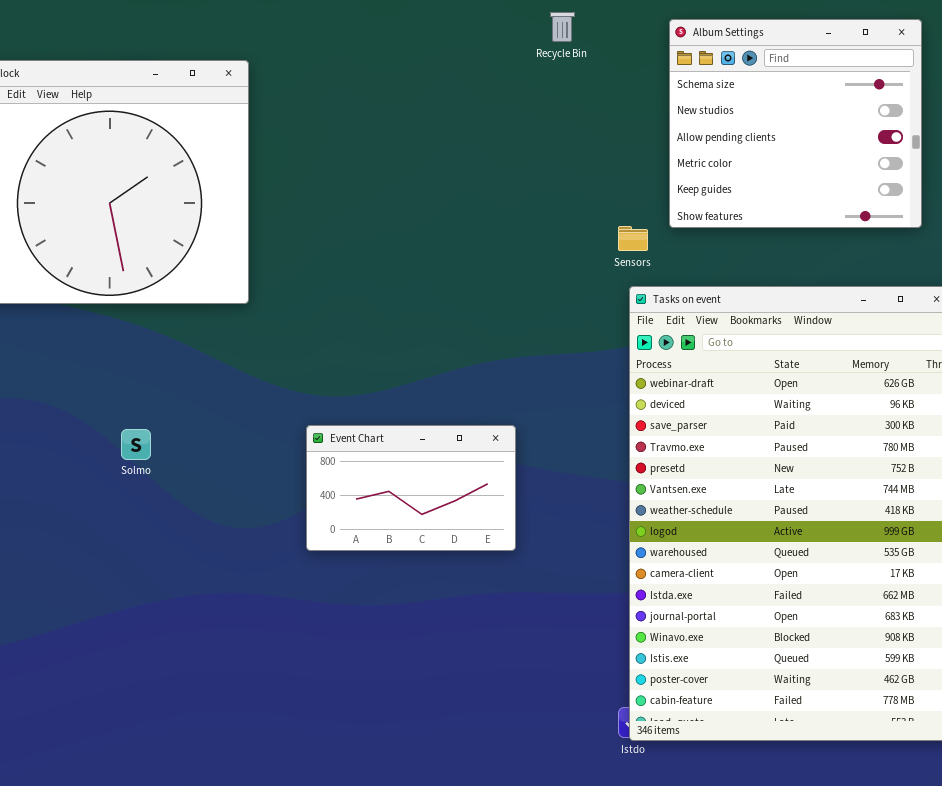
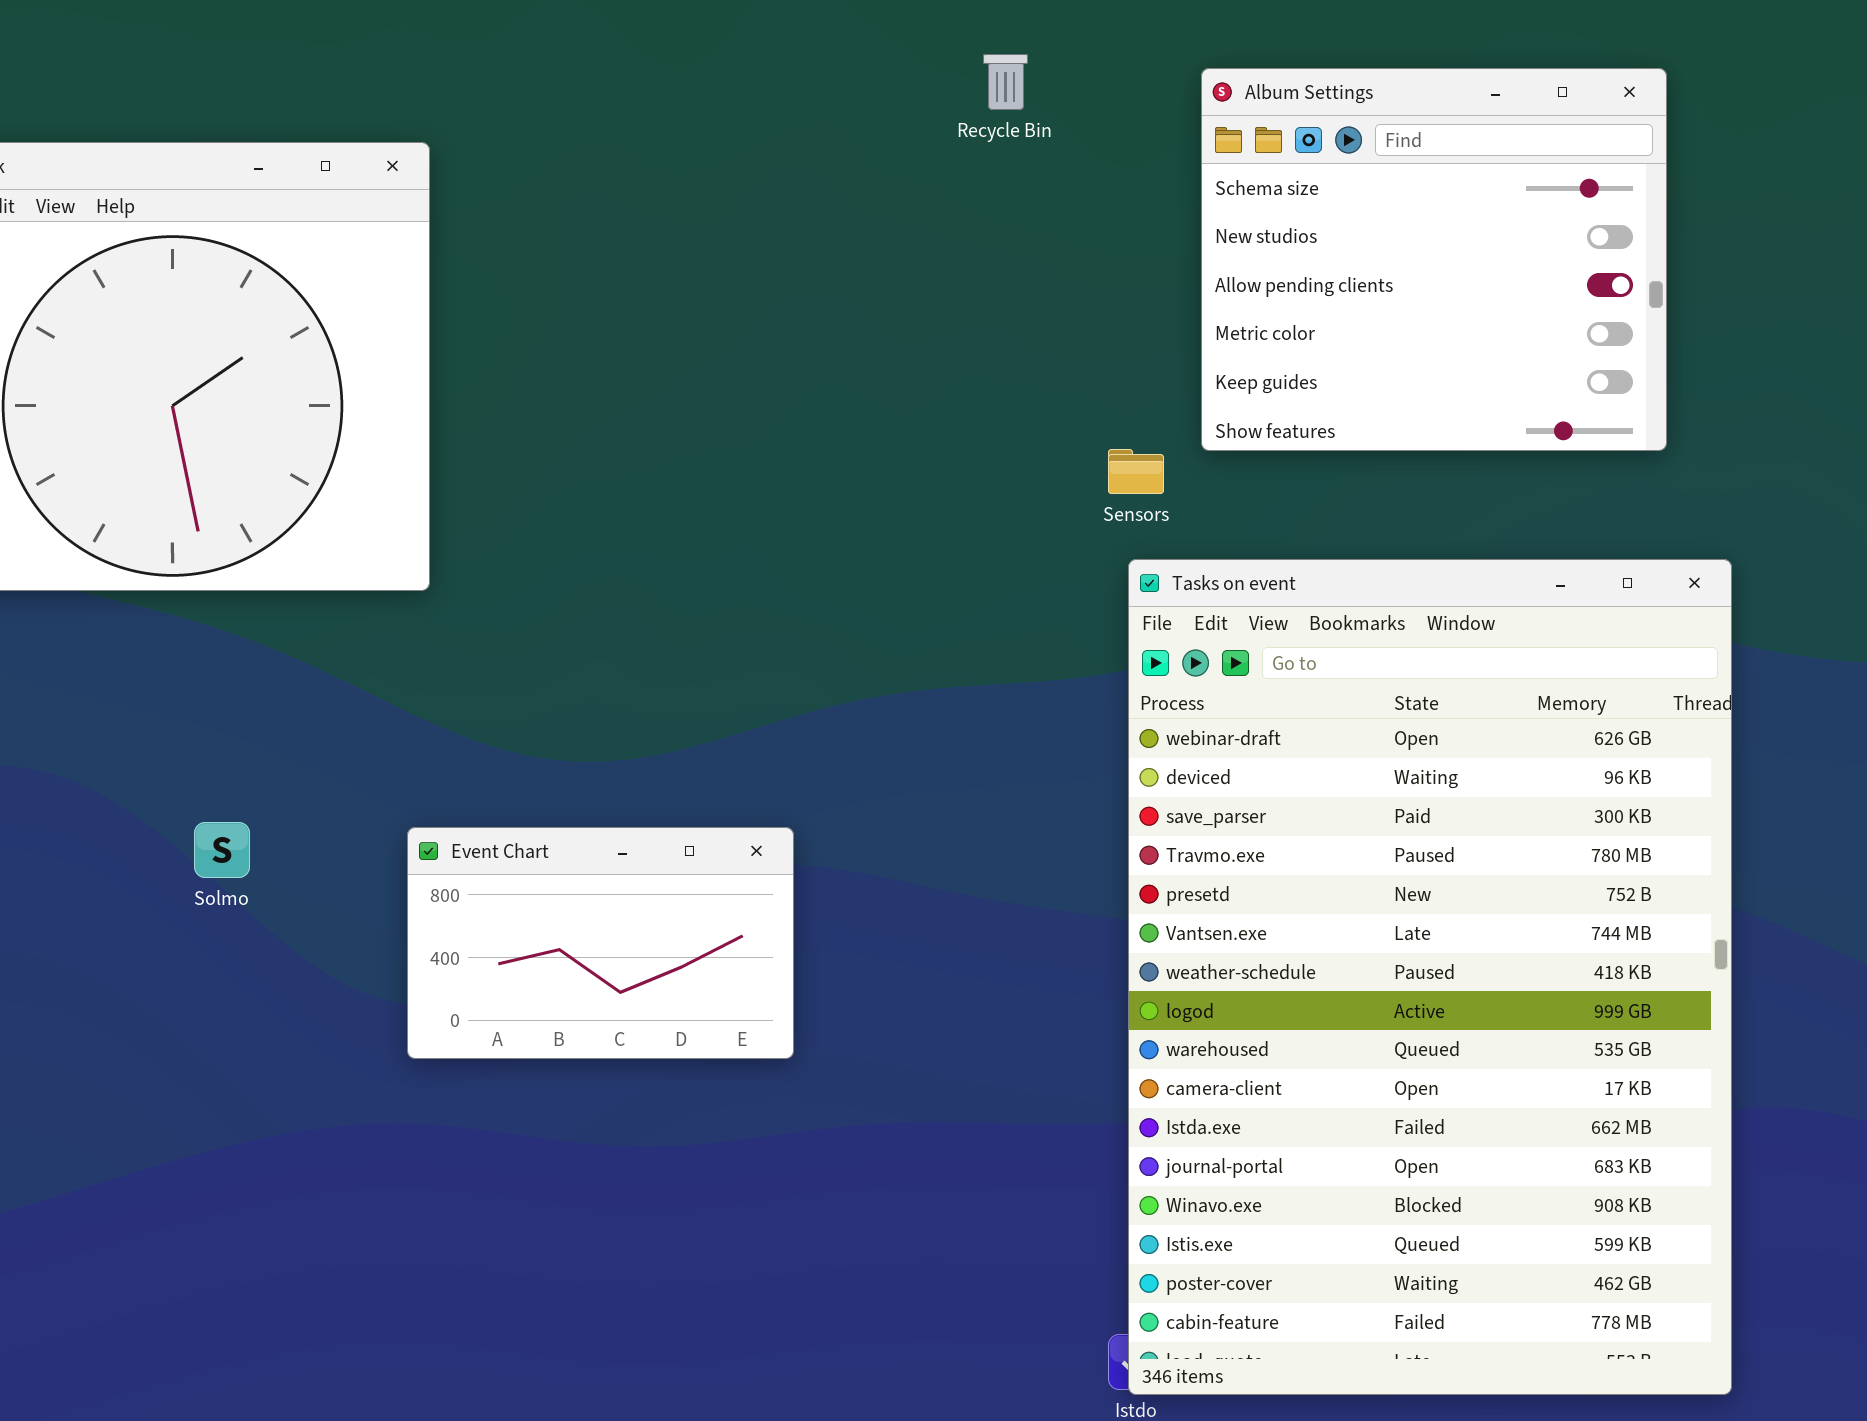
Event Chart: [306,425,516,551] -> [407,827,794,1059], moved

